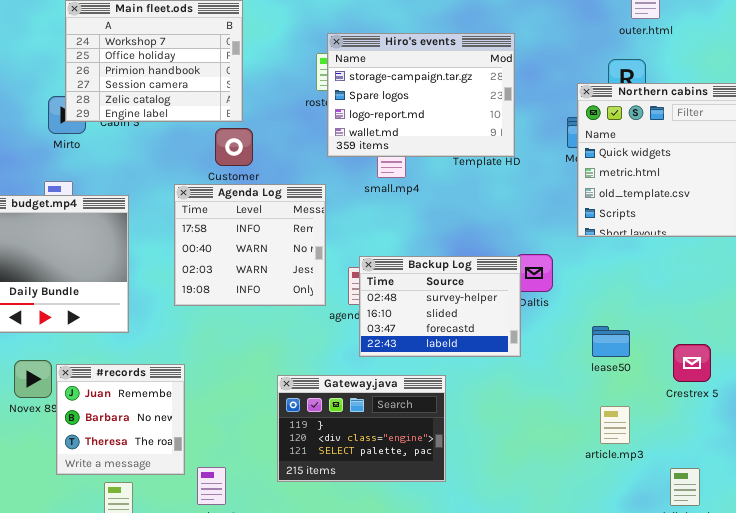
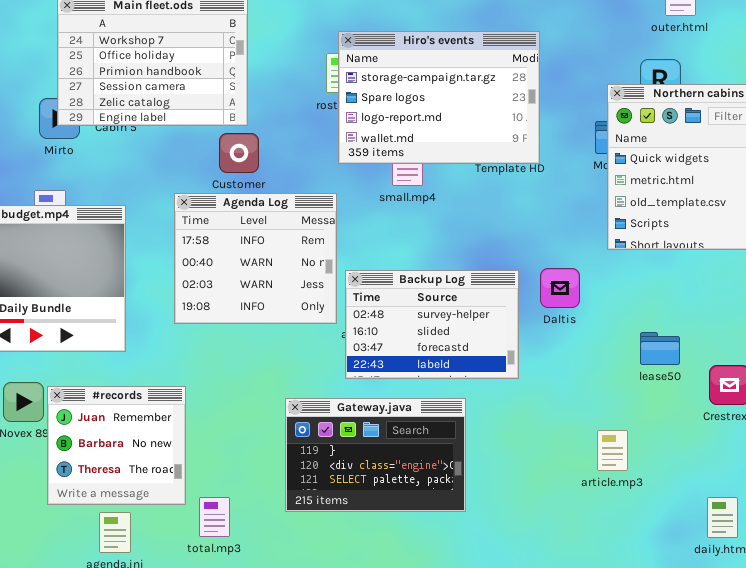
Backup Log: [359,256,521,357] -> [345,270,519,379], moved
lease50: [592,326,630,357] -> [640,332,680,365], moved
article.mp3: [600,406,630,444] -> [597,430,628,471], moved

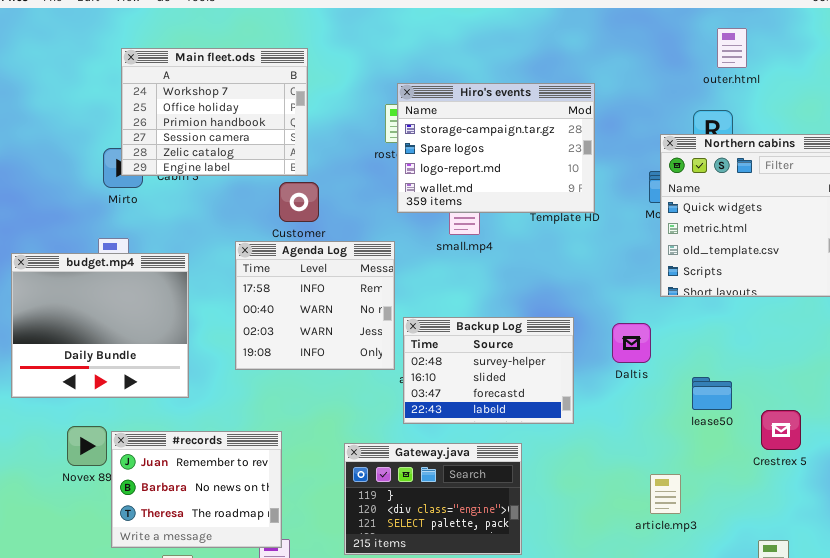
Daltis: [540,268,580,308] -> [612,323,651,363], moved
#records: [47,386,186,505] -> [111,431,282,548], resized

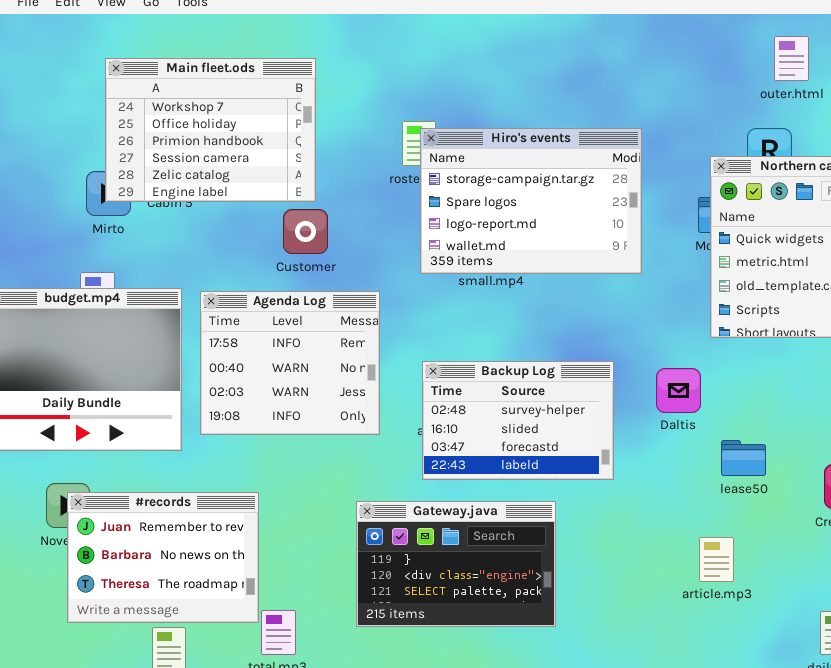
Hiro's events: [397,83,595,213] -> [420,128,642,274], moved
Agenda Log: [235,241,395,370] -> [200,291,380,435], moved
lease50: [692,377,732,410] -> [721,440,766,476], moved
#records: [111,431,282,548] -> [67,492,259,623], moved

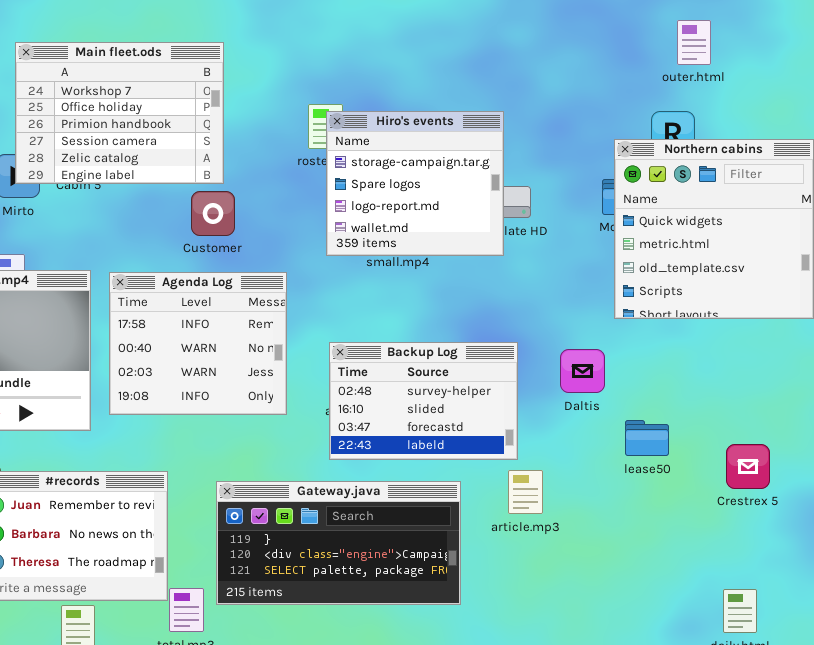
Hiro's events: [420,128,642,274] -> [326,111,504,256], resized
Gateway.java: [356,501,556,627] -> [216,481,461,605], resized
article.mp3: [699,537,734,582] -> [508,470,543,514], moved

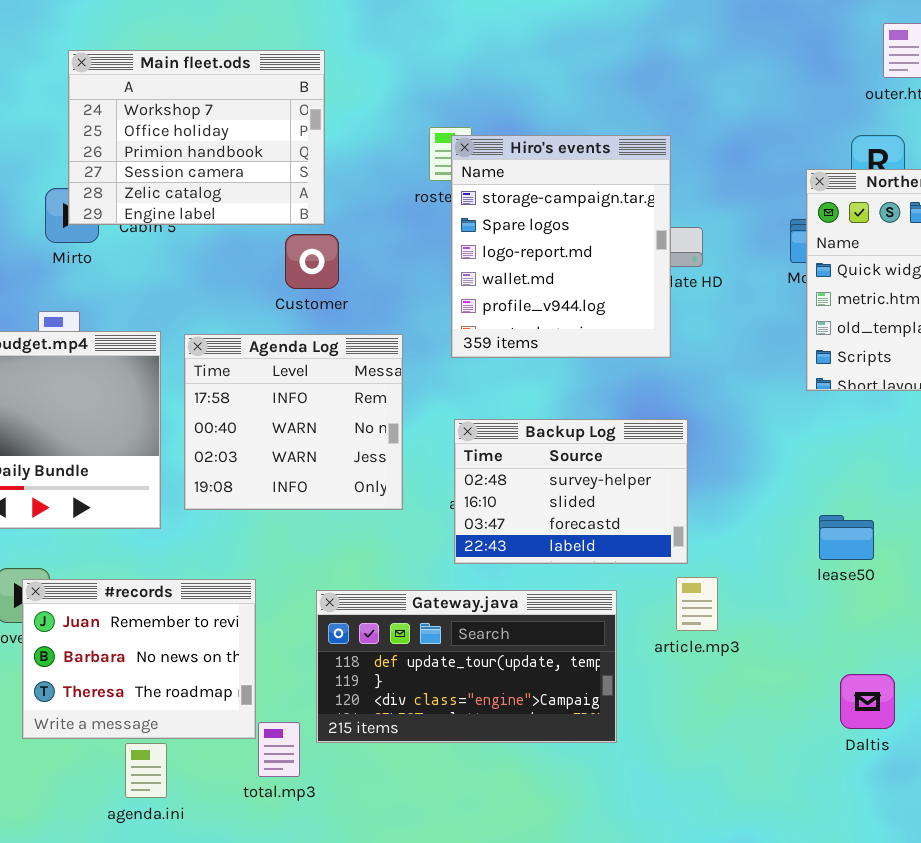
Hiro's events: [326,111,504,256] -> [451,135,671,358], resized
Daltis: [560,349,605,393] -> [840,674,895,729], moved
Gateway.java: [216,481,461,605] -> [316,590,617,743], scrolled up 1 row

